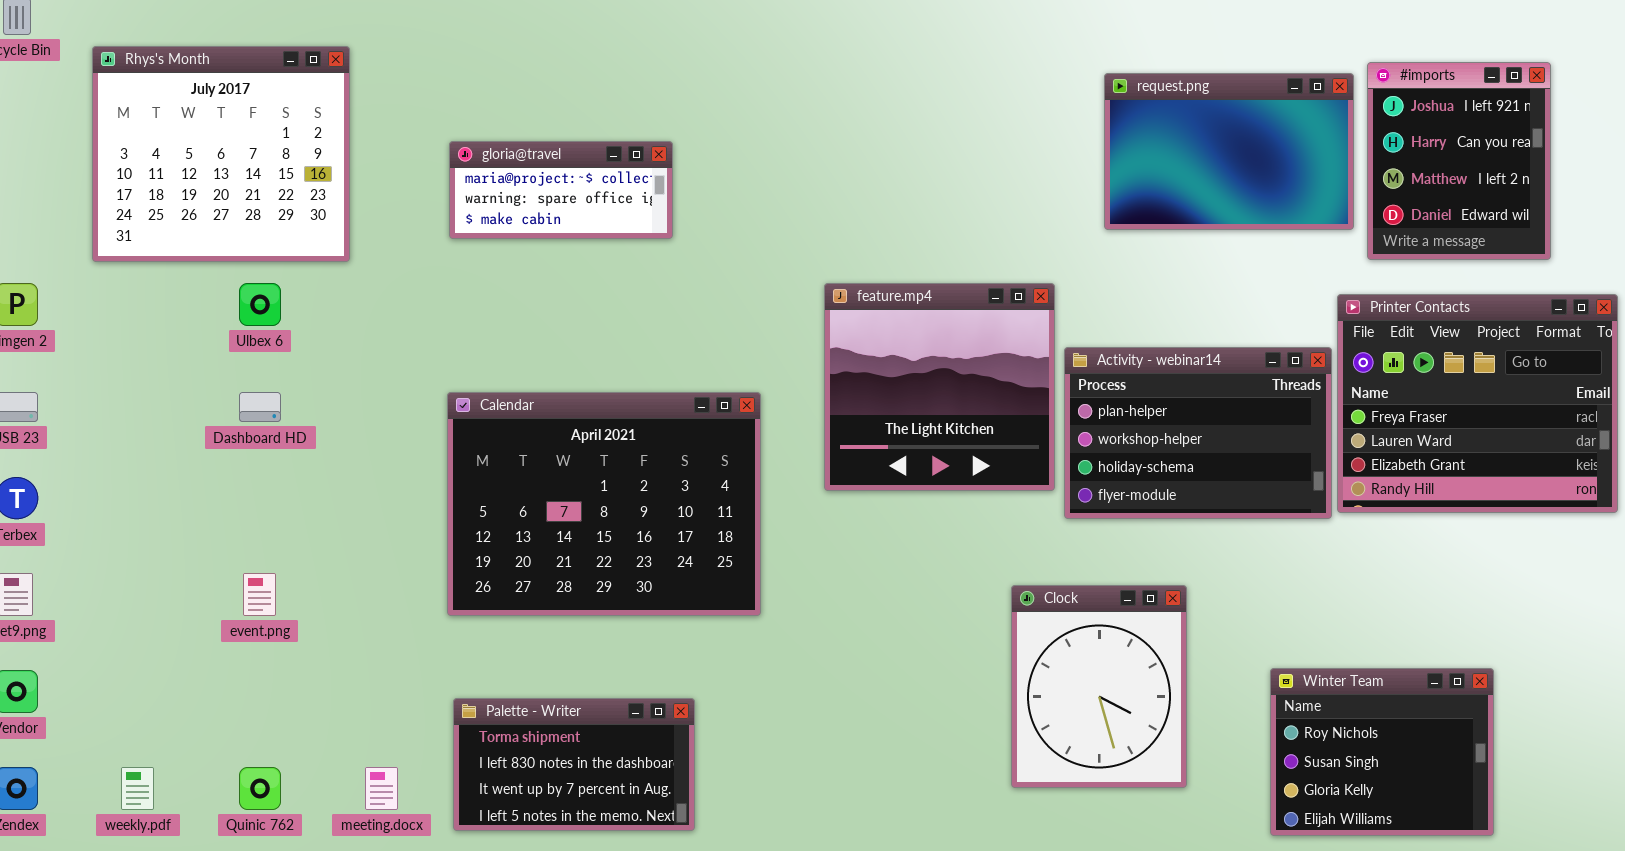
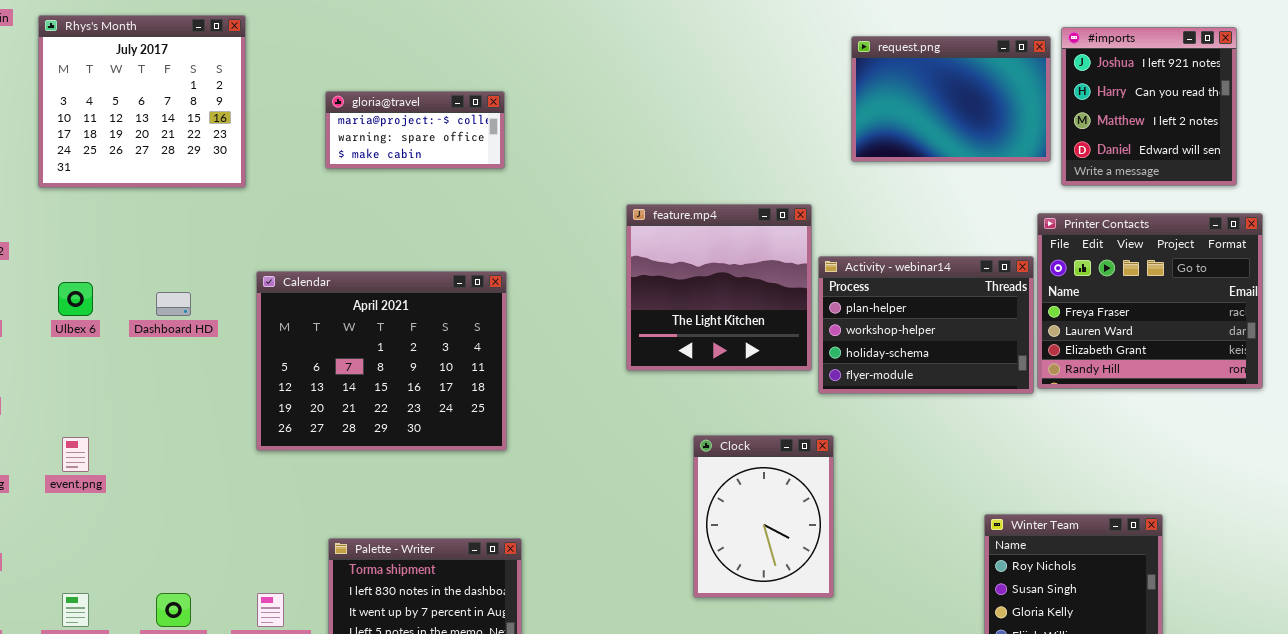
#imports: [1367,62,1551,260] -> [1061,27,1237,186], resized
Ulbex 6: [239,283,281,326] -> [58,282,93,316], moved
Calendar: [447,392,761,616] -> [256,271,507,451], moved
event.png: [243,573,276,616] -> [62,437,89,472], moved
Clock: [1011,585,1187,788] -> [693,435,834,598], moved

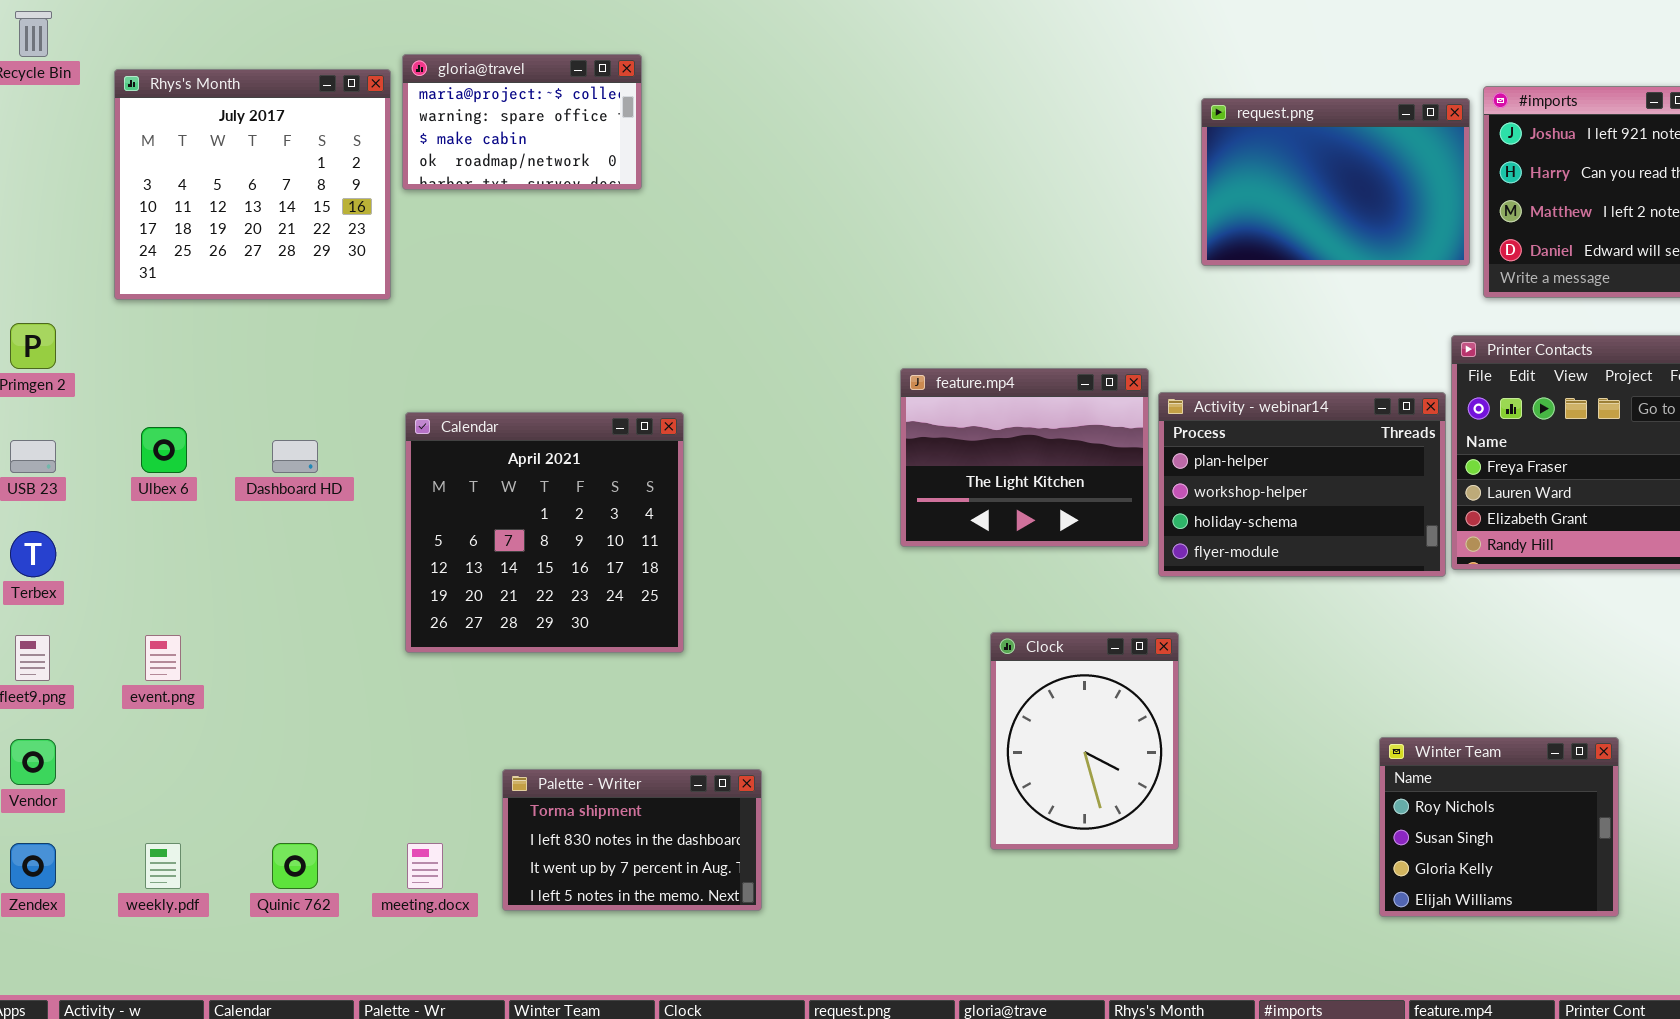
gloria@travel: [325,91,505,169] -> [402,54,642,190], moved, resized
feature.mp4: [626,204,812,371] -> [900,368,1149,547], resized
Calendar: [256,271,507,451] -> [405,412,684,653], resized

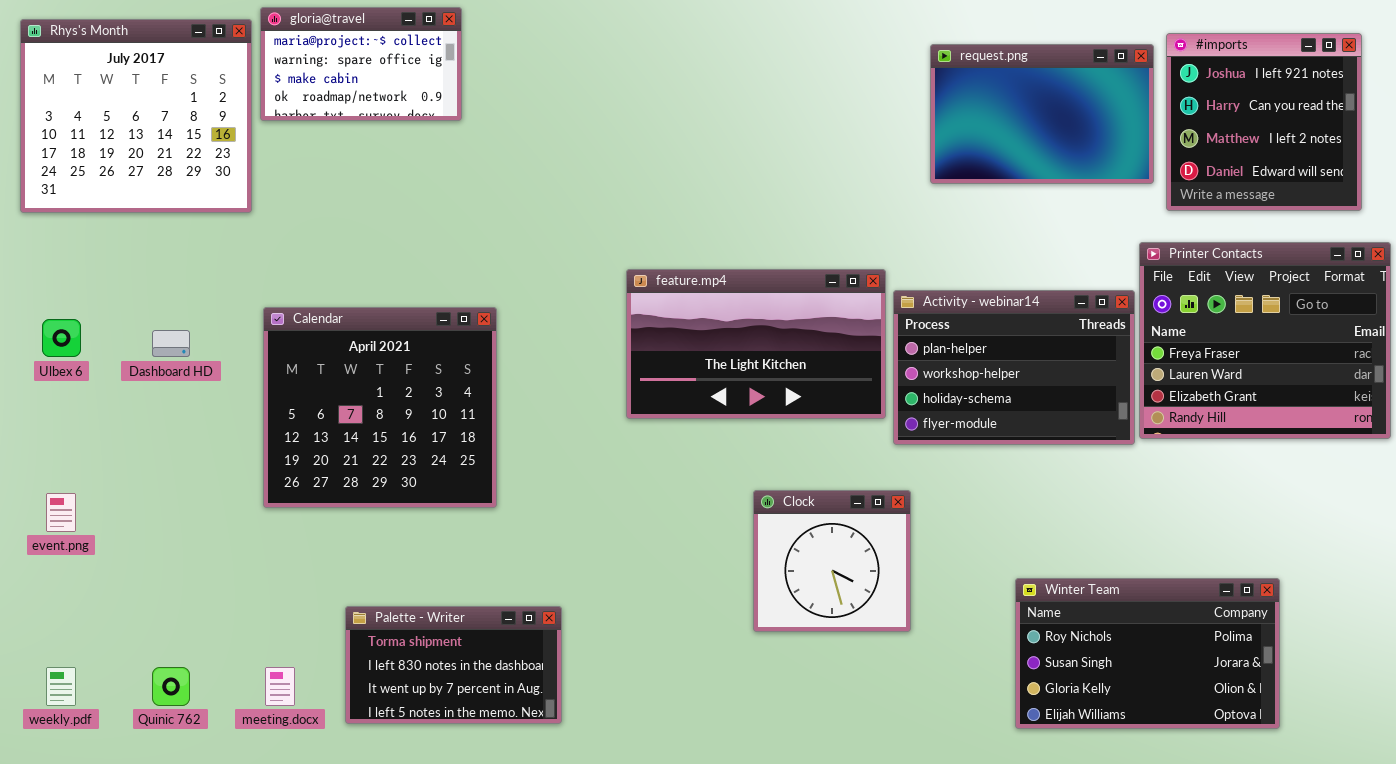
feature.mp4: [900,368,1149,547] -> [626,269,886,419], resized
Clock: [990,632,1179,850] -> [753,490,911,632], resized
Winter Team: [1379,737,1619,917] -> [1015,578,1280,729], resized

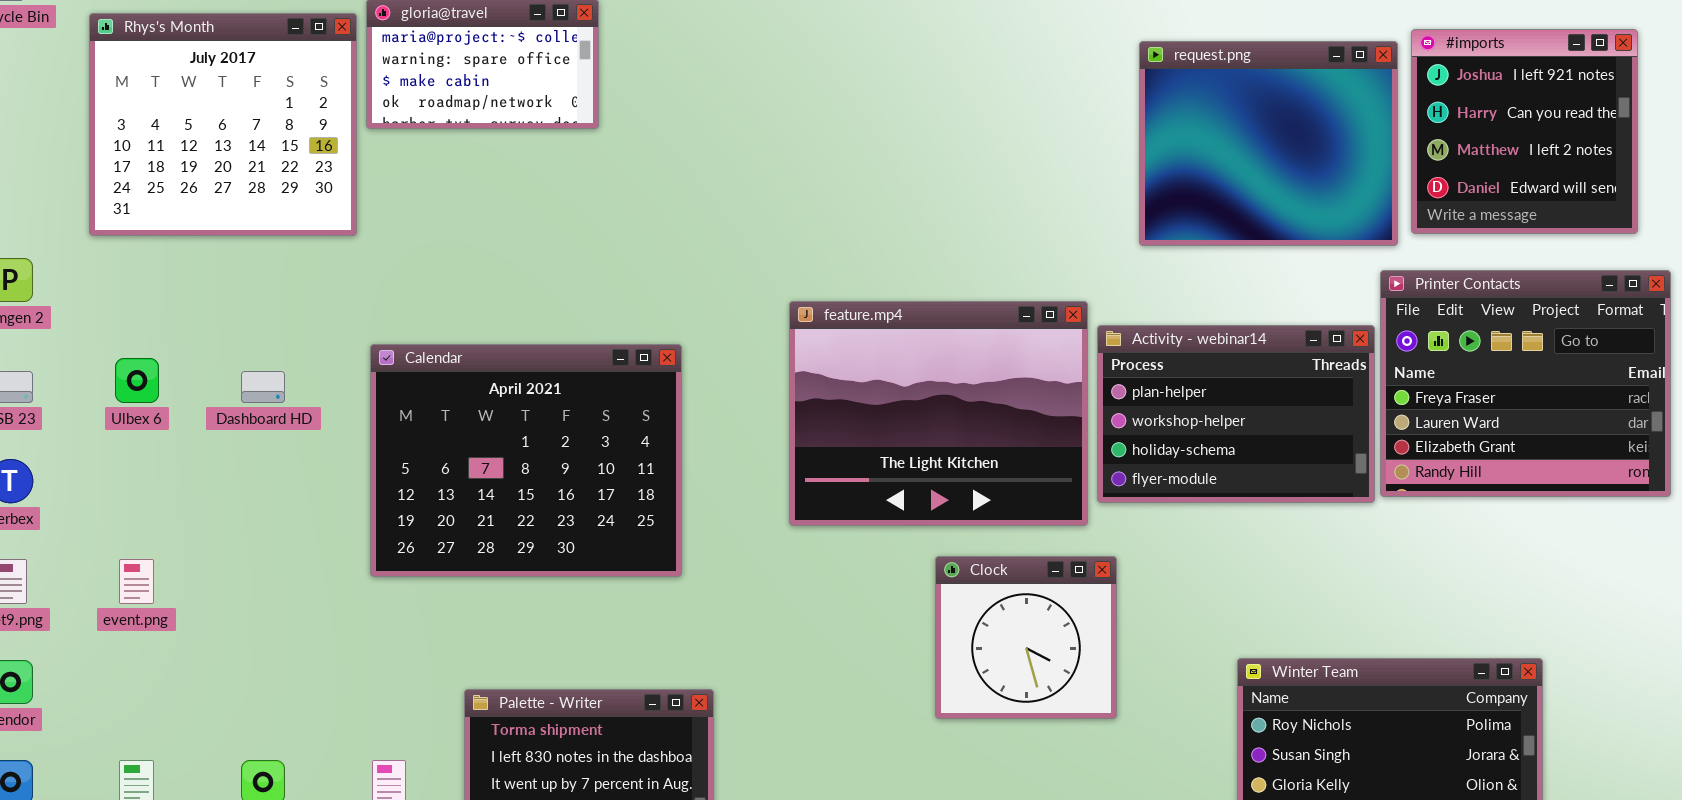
request.png: [930,44,1154,184] -> [1139,41,1398,246], resized
feature.mp4: [626,269,886,419] -> [789,301,1088,526], resized
Calendar: [263,307,497,508] -> [370,344,682,577], resized

